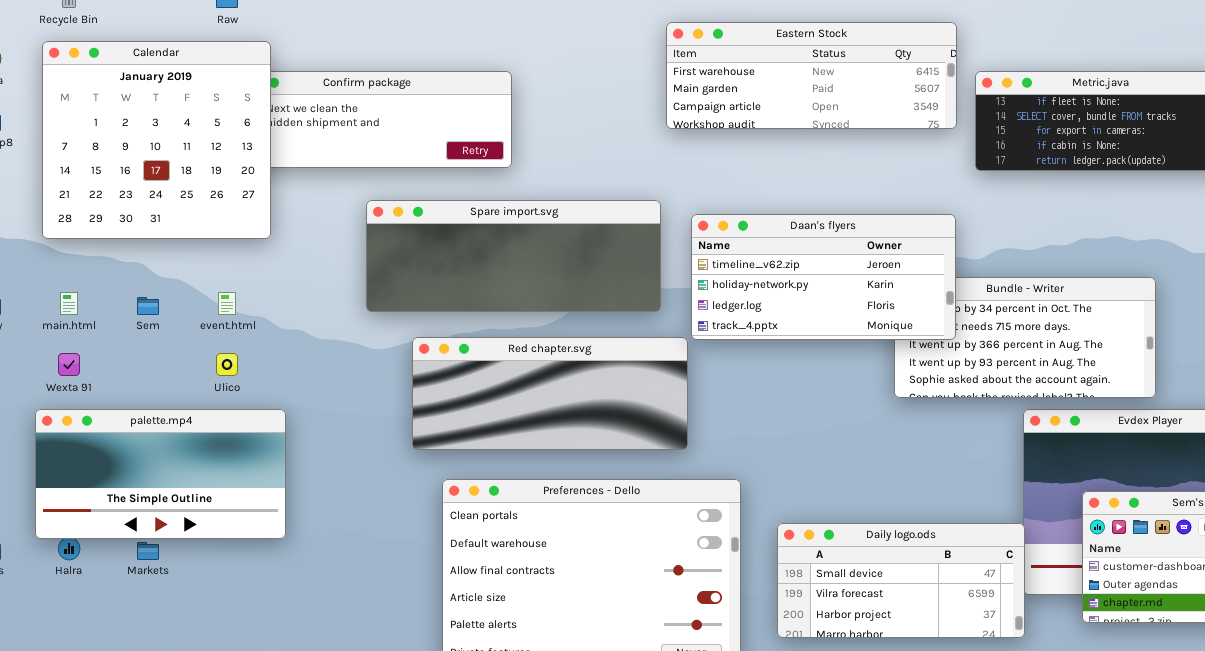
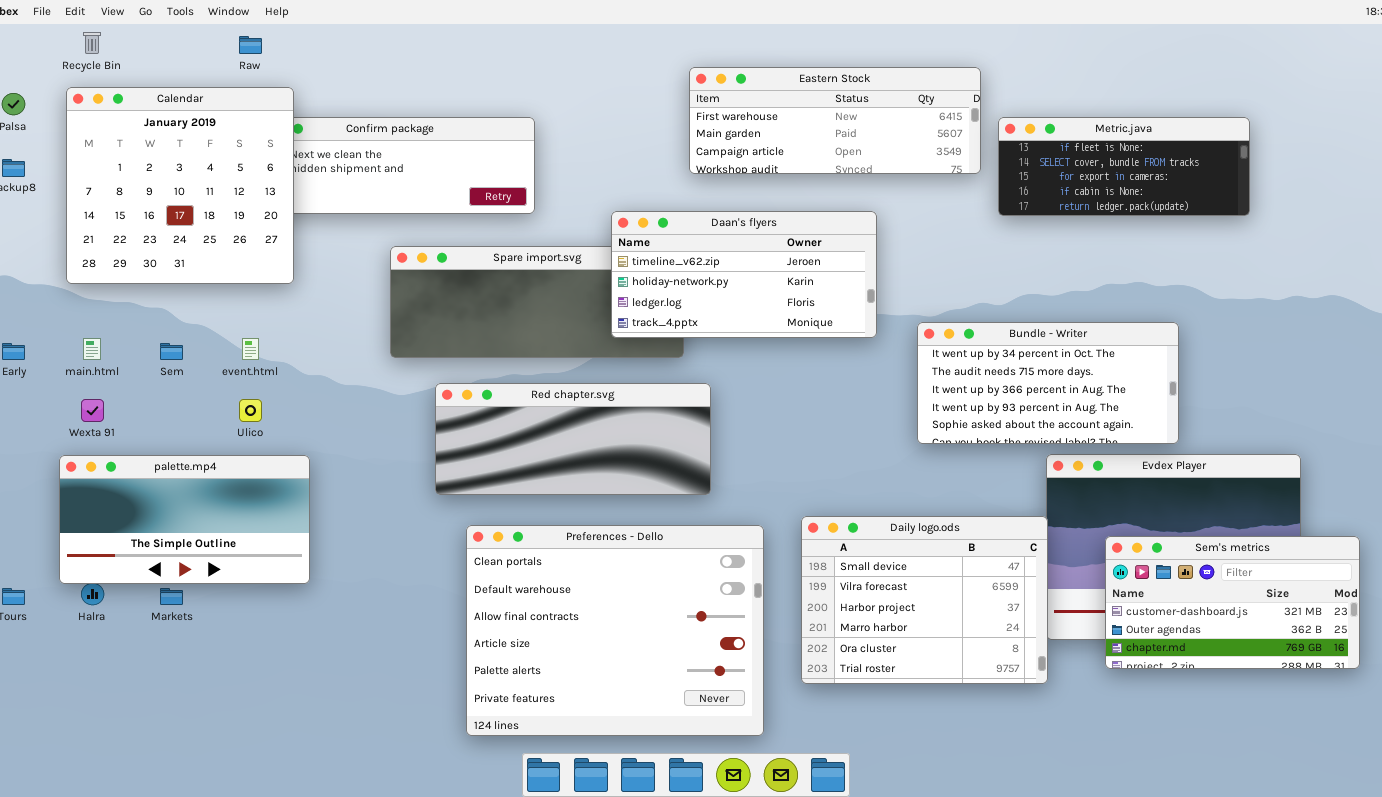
Daan's flyers: [691,214,956,340] -> [611,211,877,338], moved
Daily logo.ods: [777,523,1025,638] -> [801,516,1048,684], resized

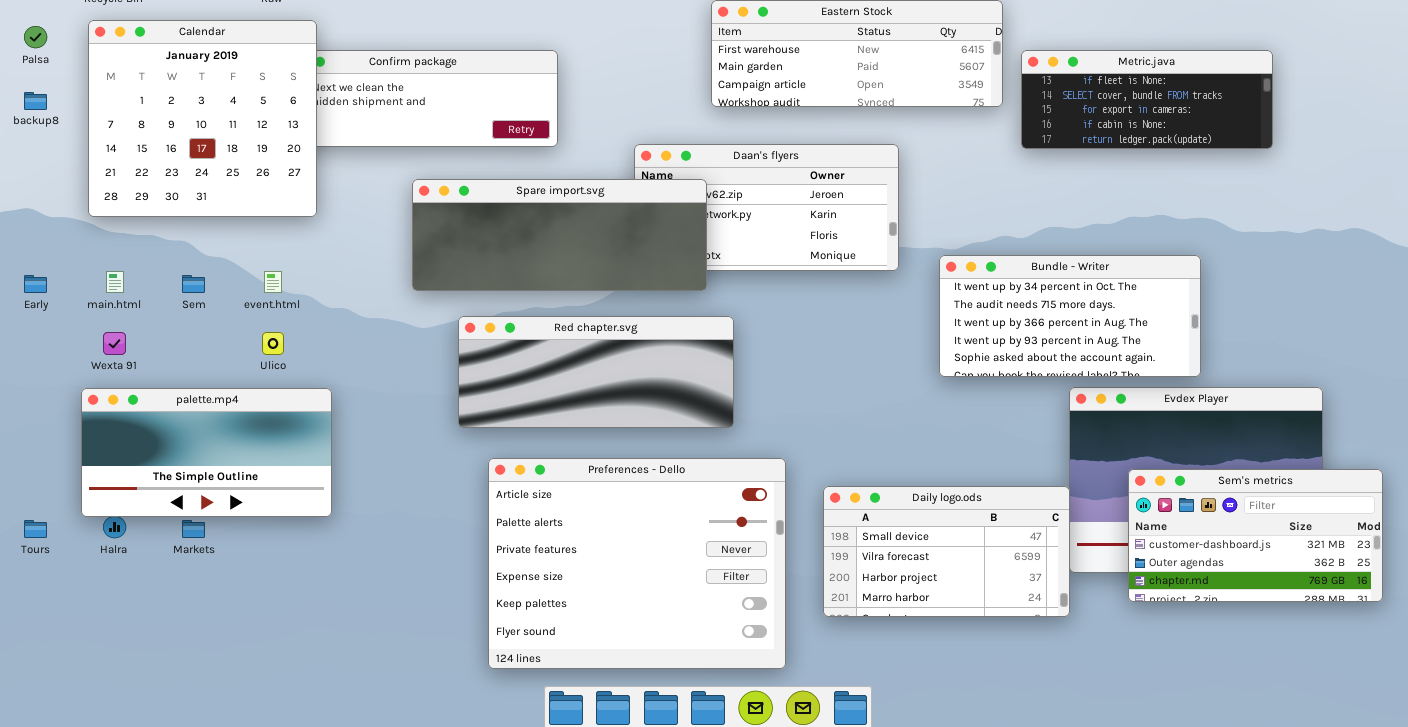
Spare import.svg: [390,246,684,358] -> [412,179,707,291], raised
Daily logo.ods: [801,516,1048,684] -> [823,486,1070,617], resized
Preferences - Dello: [466,525,764,736] -> [488,458,786,669], scrolled down 3 rows

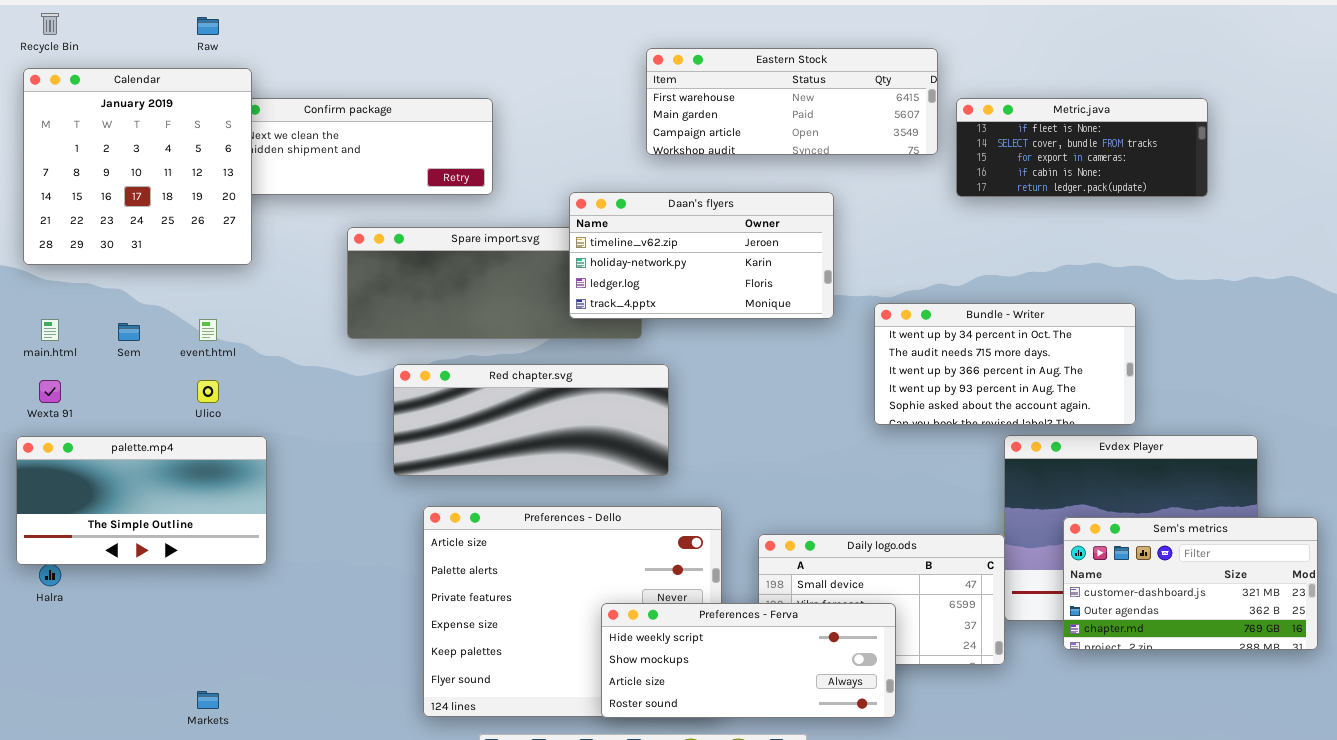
Daan's flyers: [634,144,899,271] -> [569,192,834,319], raised
Markets: [182,520,205,538] -> [197,691,219,709], moved
Preferences - Ferva: none -> [601,603,896,718], opened

